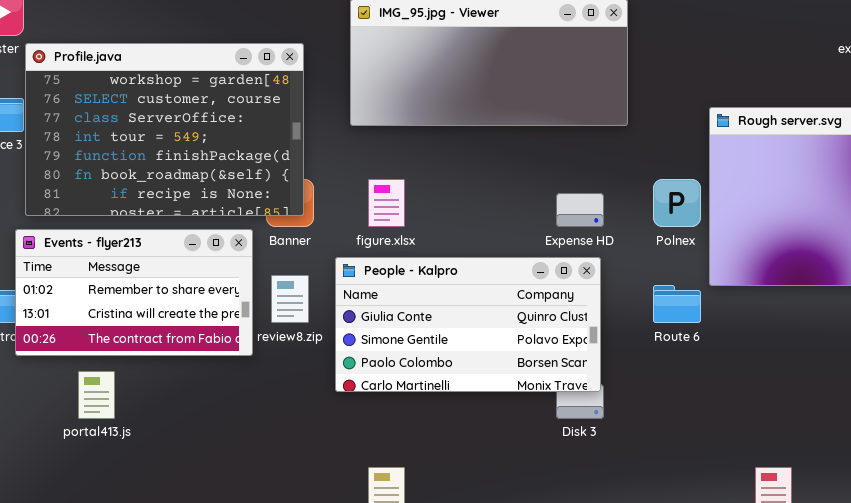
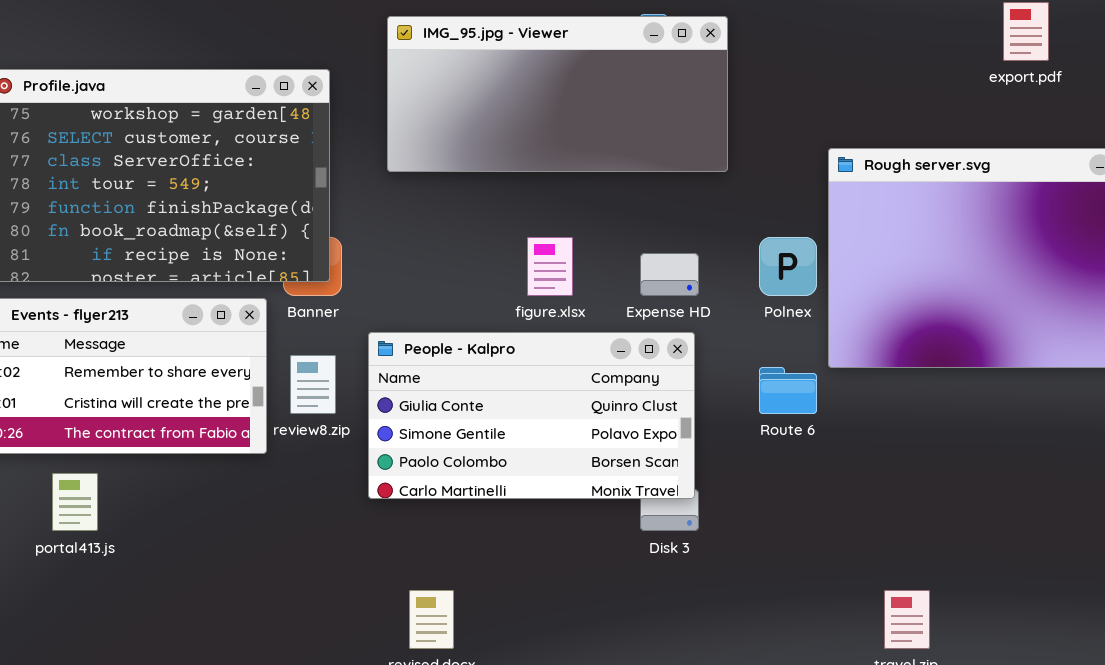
figure.xlsx: [368,179,405,227] -> [527,237,573,296], moved

